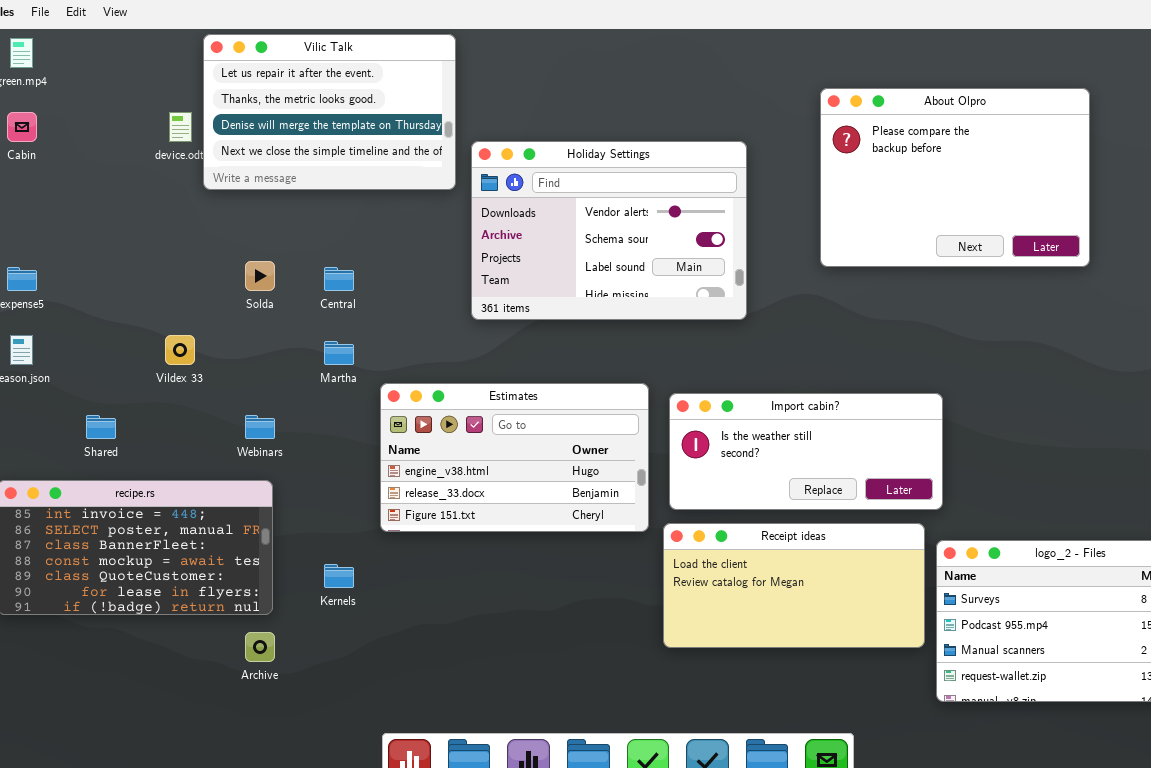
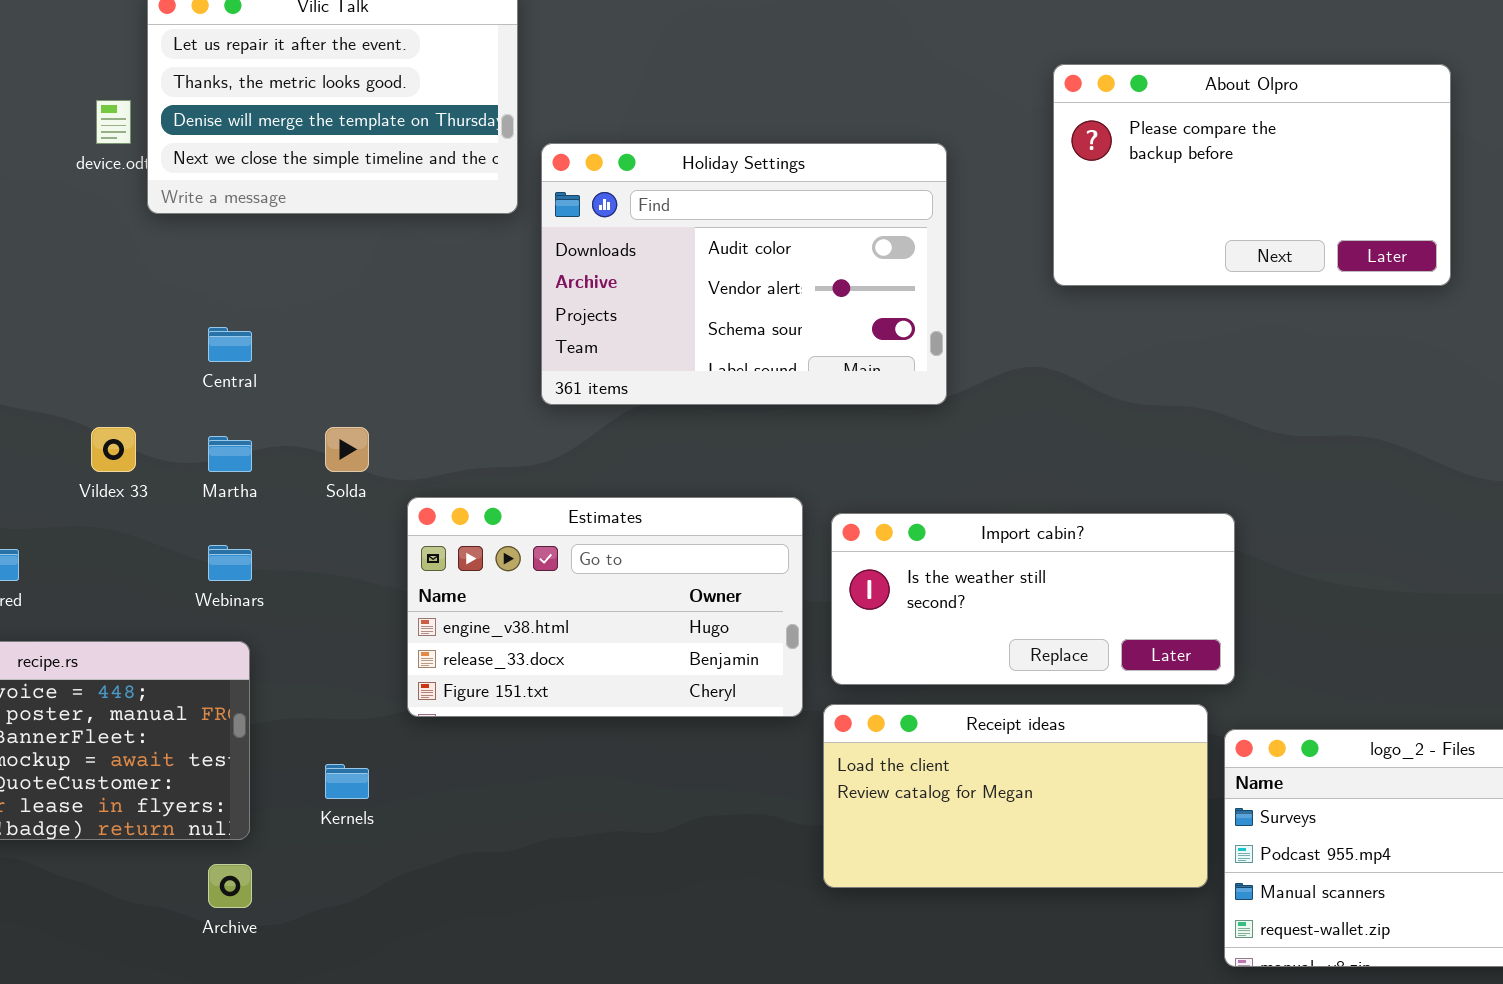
About Olpro: [820,88,1090,267] -> [1053,64,1451,286], resized
Holiday Settings: [471,141,747,320] -> [541,143,947,405], scrolled up 1 row
Solda: [245,261,275,291] -> [325,427,369,472], moved
Central: [324,267,354,291] -> [208,327,252,362], moved
Martha: [324,341,354,365] -> [208,436,252,472], moved

